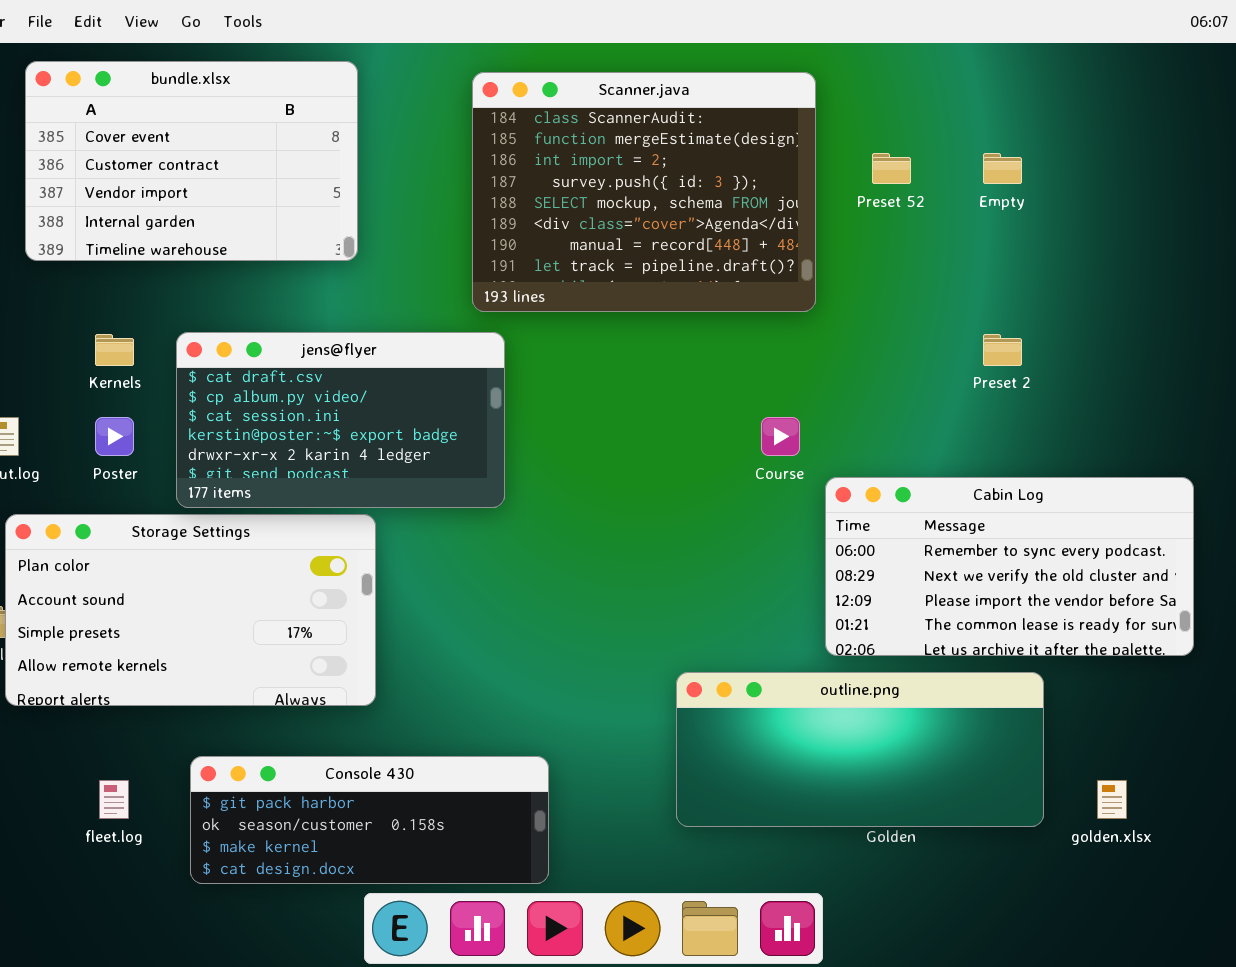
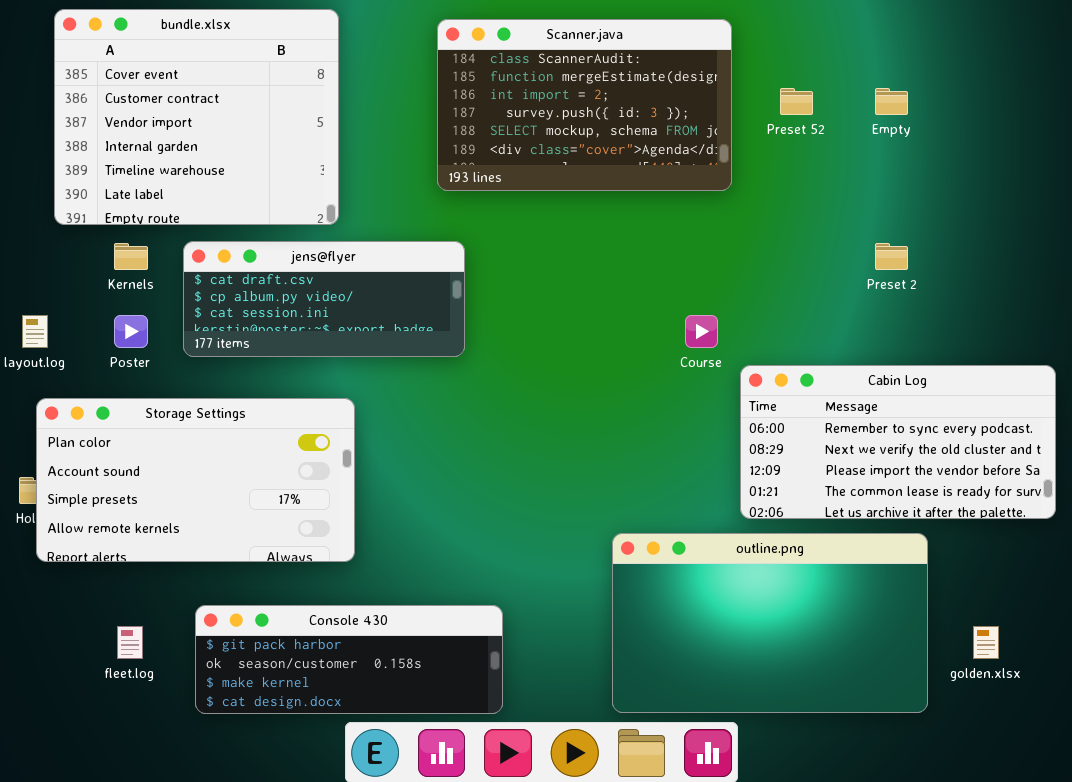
bundle.xlsx: [25,61,358,261] -> [54,9,339,225], resized
Scanner.java: [472,72,816,312] -> [437,19,732,191], resized
jens@flyer: [176,332,505,508] -> [183,241,465,357], resized
outline.png: [676,672,1044,827] -> [612,533,928,713], resized

